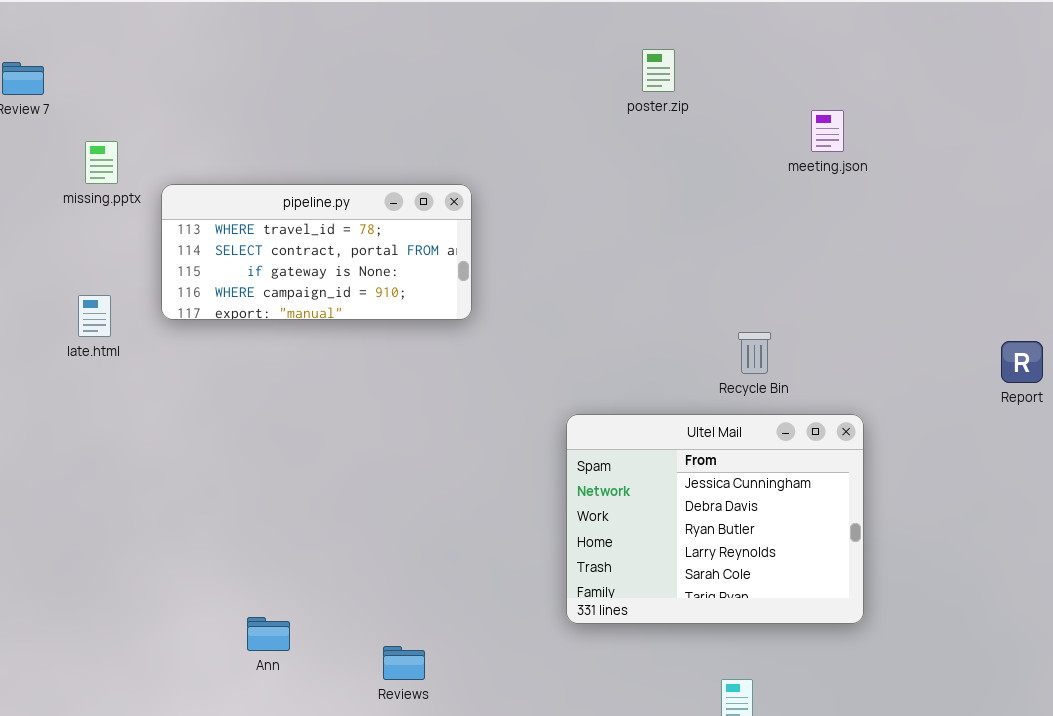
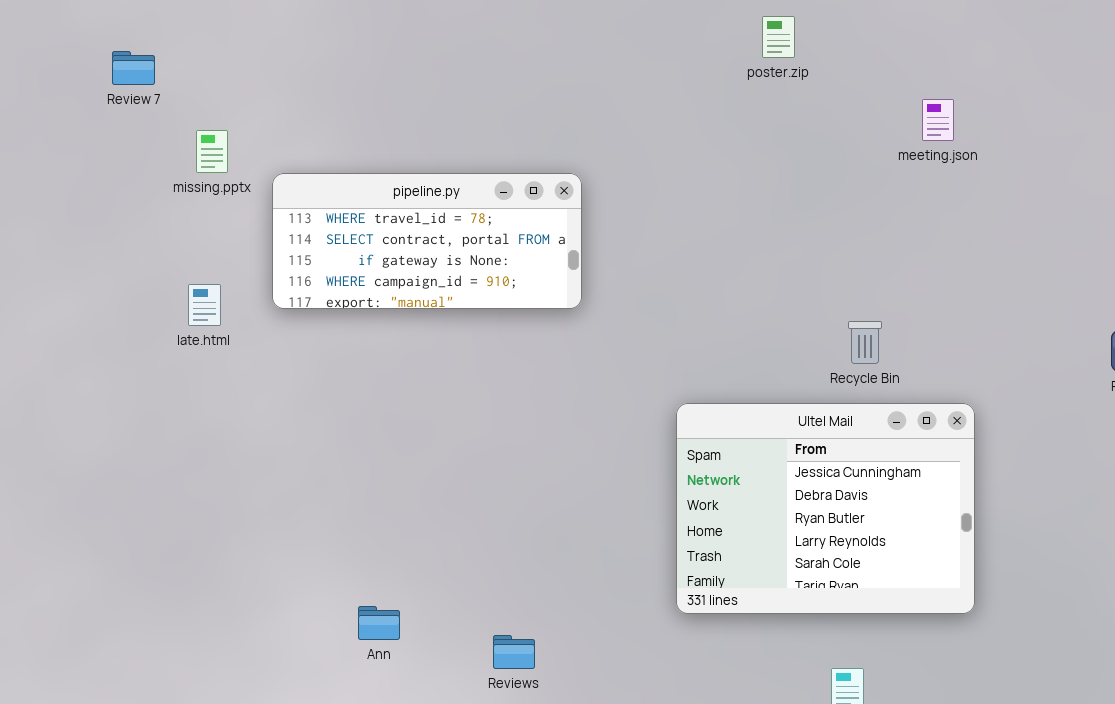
poster.zip: [642,49,675,92] -> [762,16,795,58], moved

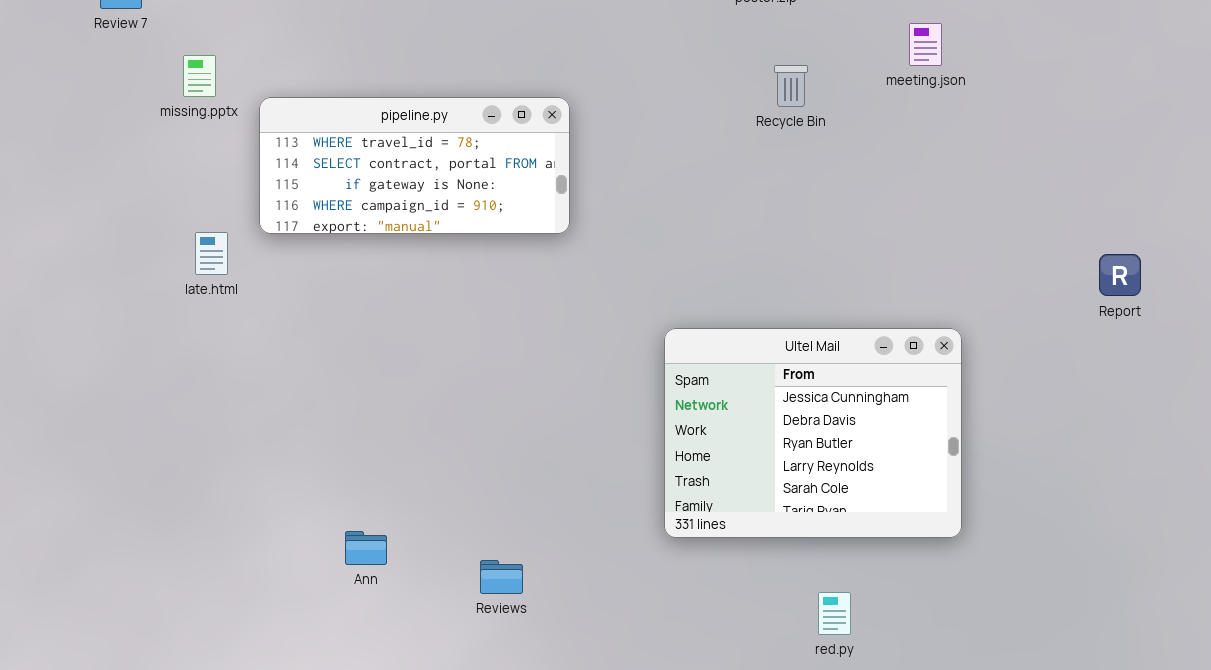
late.html: [188,284,221,326] -> [195,232,228,275], moved
Recycle Bin: [848,321,882,364] -> [774,65,808,107], moved

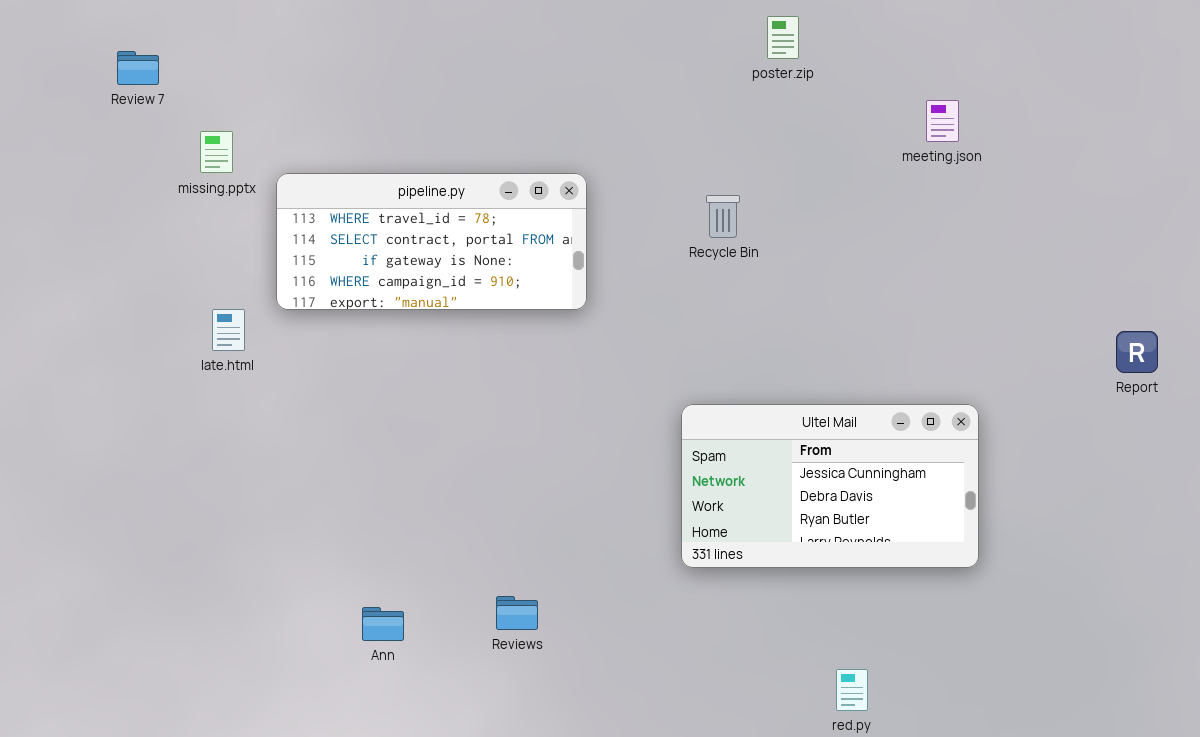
Recycle Bin: [774,65,808,107] -> [706,195,740,238], moved
Ultel Mail: [664,328,962,538] -> [681,404,979,568], resized
Reviews: [480,560,523,594] -> [496,596,538,630], moved

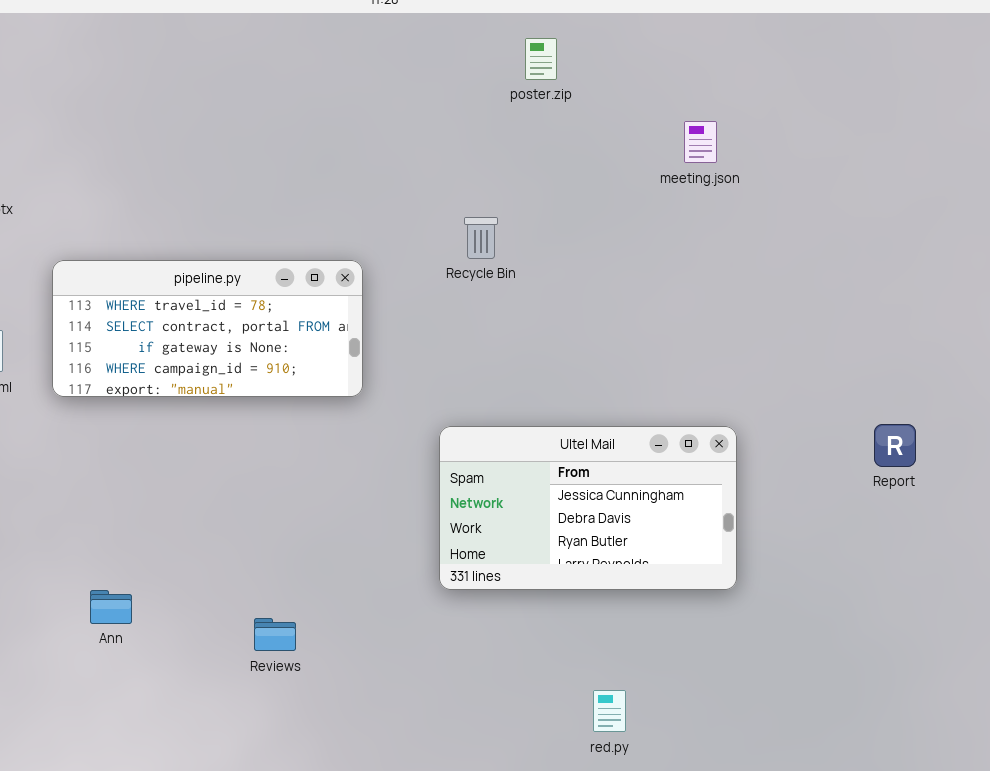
pipeline.py: [276,173,587,310] -> [52,260,363,397], moved
Report: [1116,331,1158,373] -> [874,424,916,467], moved
Ann: [362,607,404,641] -> [90,590,132,624], moved

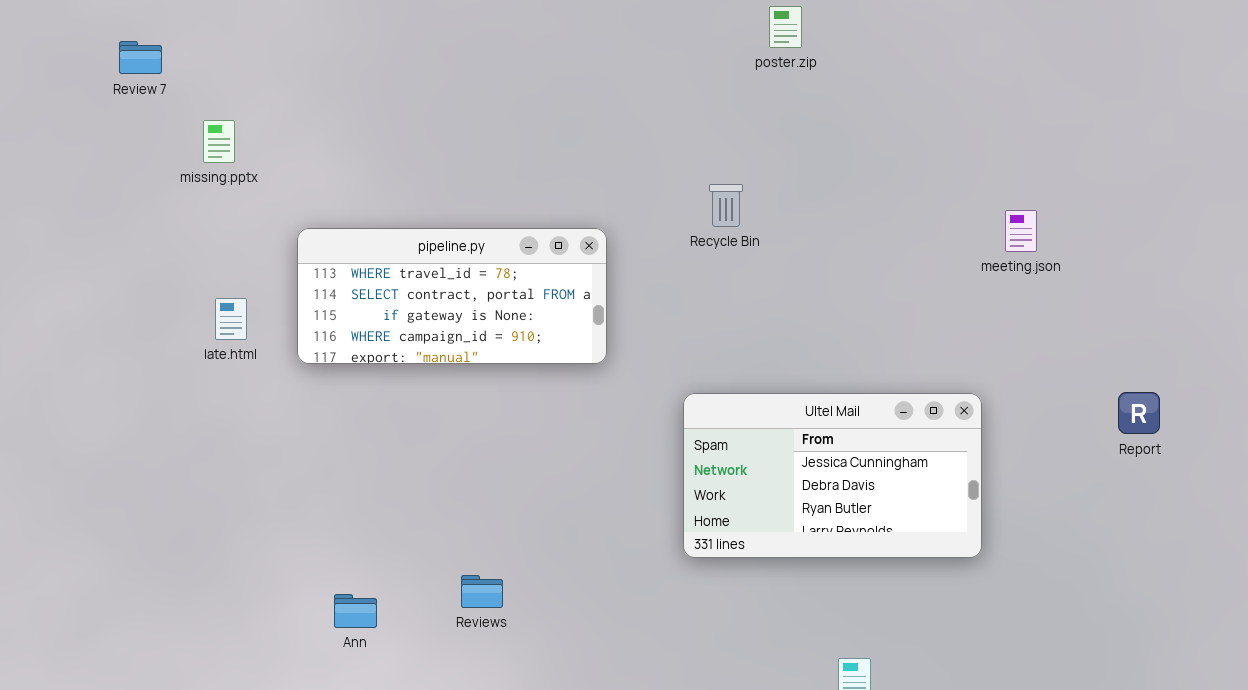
meeting.json: [684,121,717,163] -> [1005,210,1037,252], moved
Ann: [90,590,132,624] -> [334,594,377,628], moved
Reviews: [254,618,296,651] -> [461,575,503,608], moved

